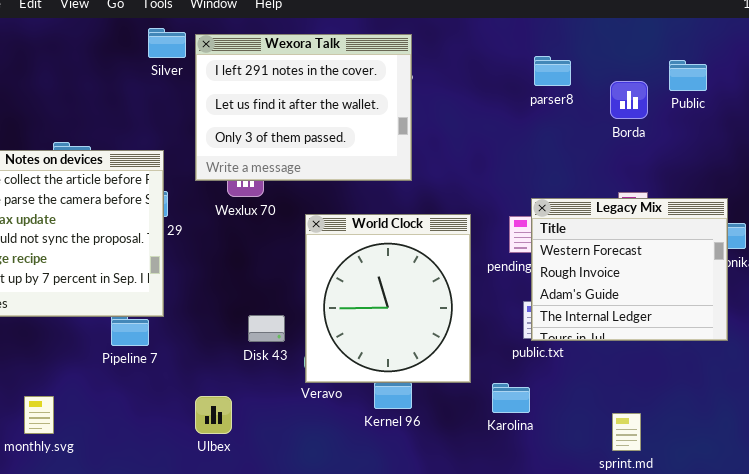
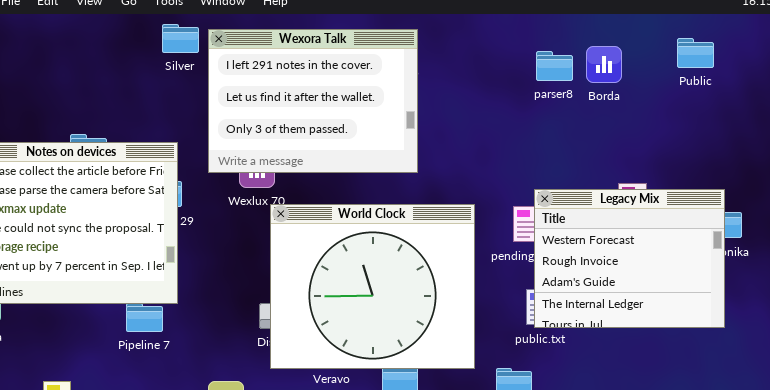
Public: [669,60,707,91] -> [677,38,714,68], moved
Borda: [610,81,648,119] -> [586,46,622,83], moved
World Clock: [305,214,471,383] -> [270,204,475,369], resized

